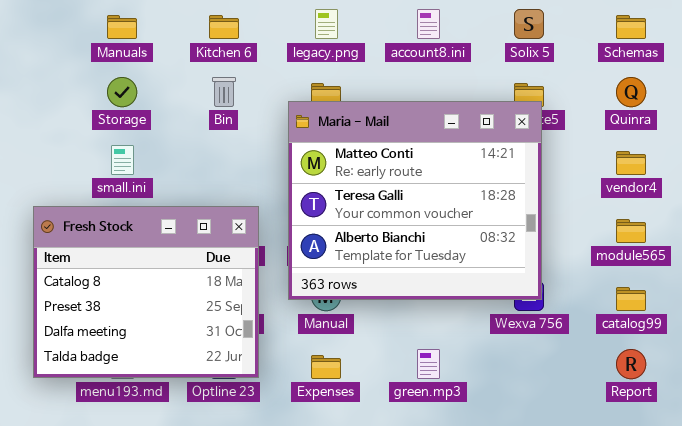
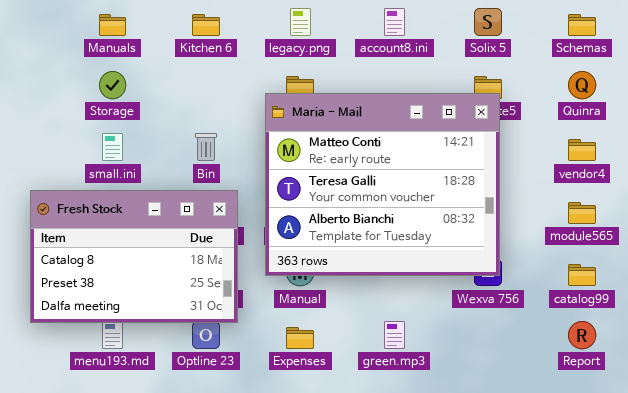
Bin: [212,77,236,107] -> [195,133,217,161], moved
Fresh Stock: [33,206,259,378] -> [30,190,238,323], resized

